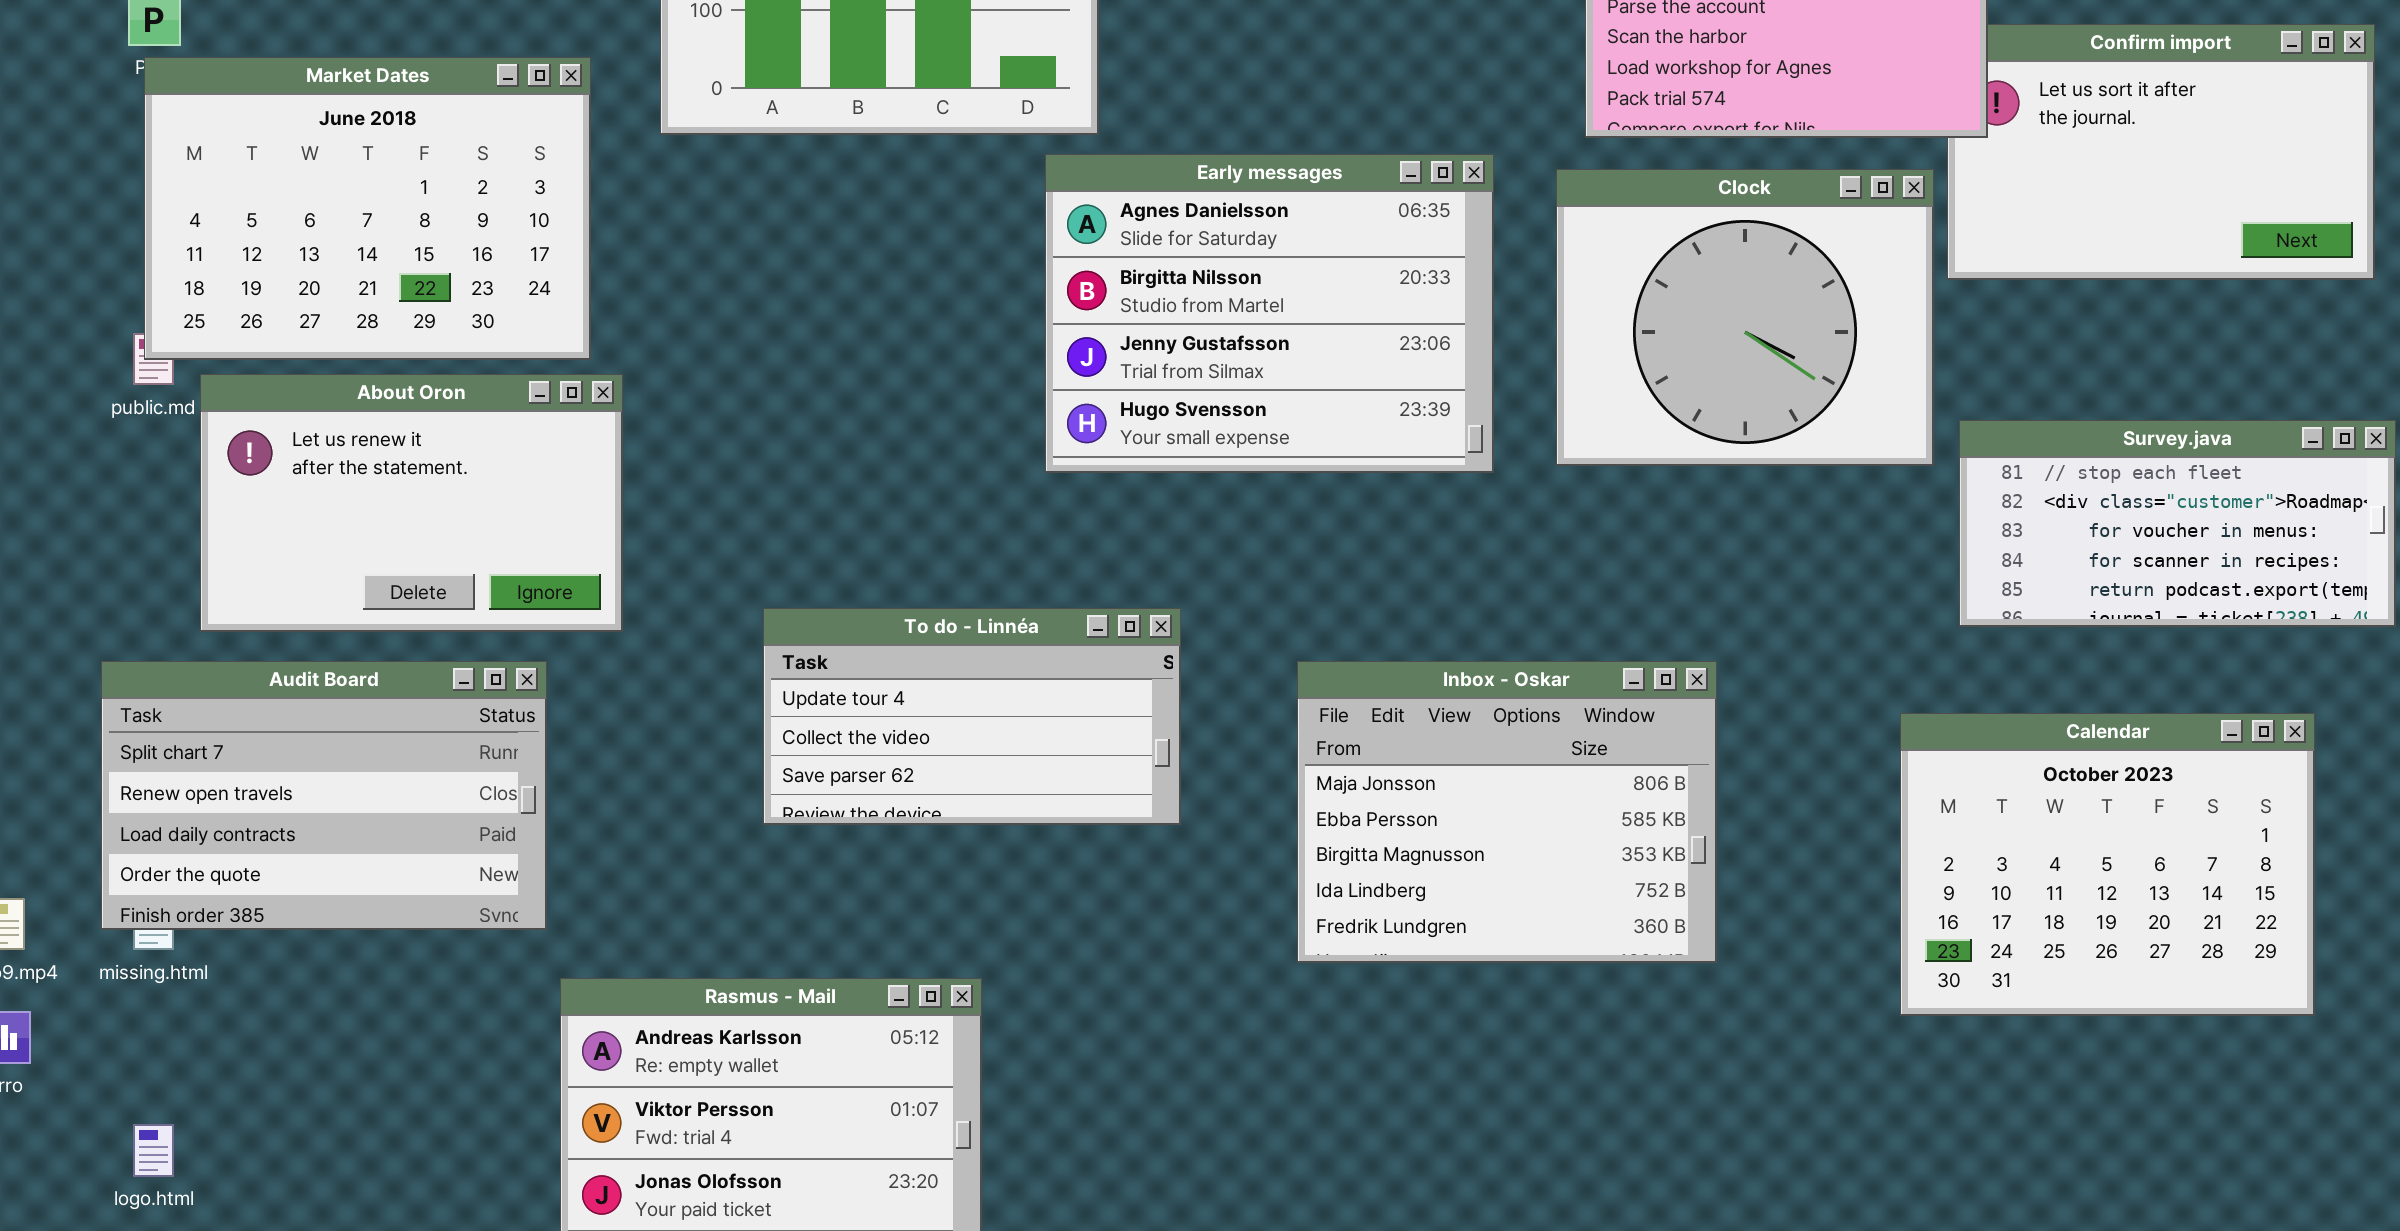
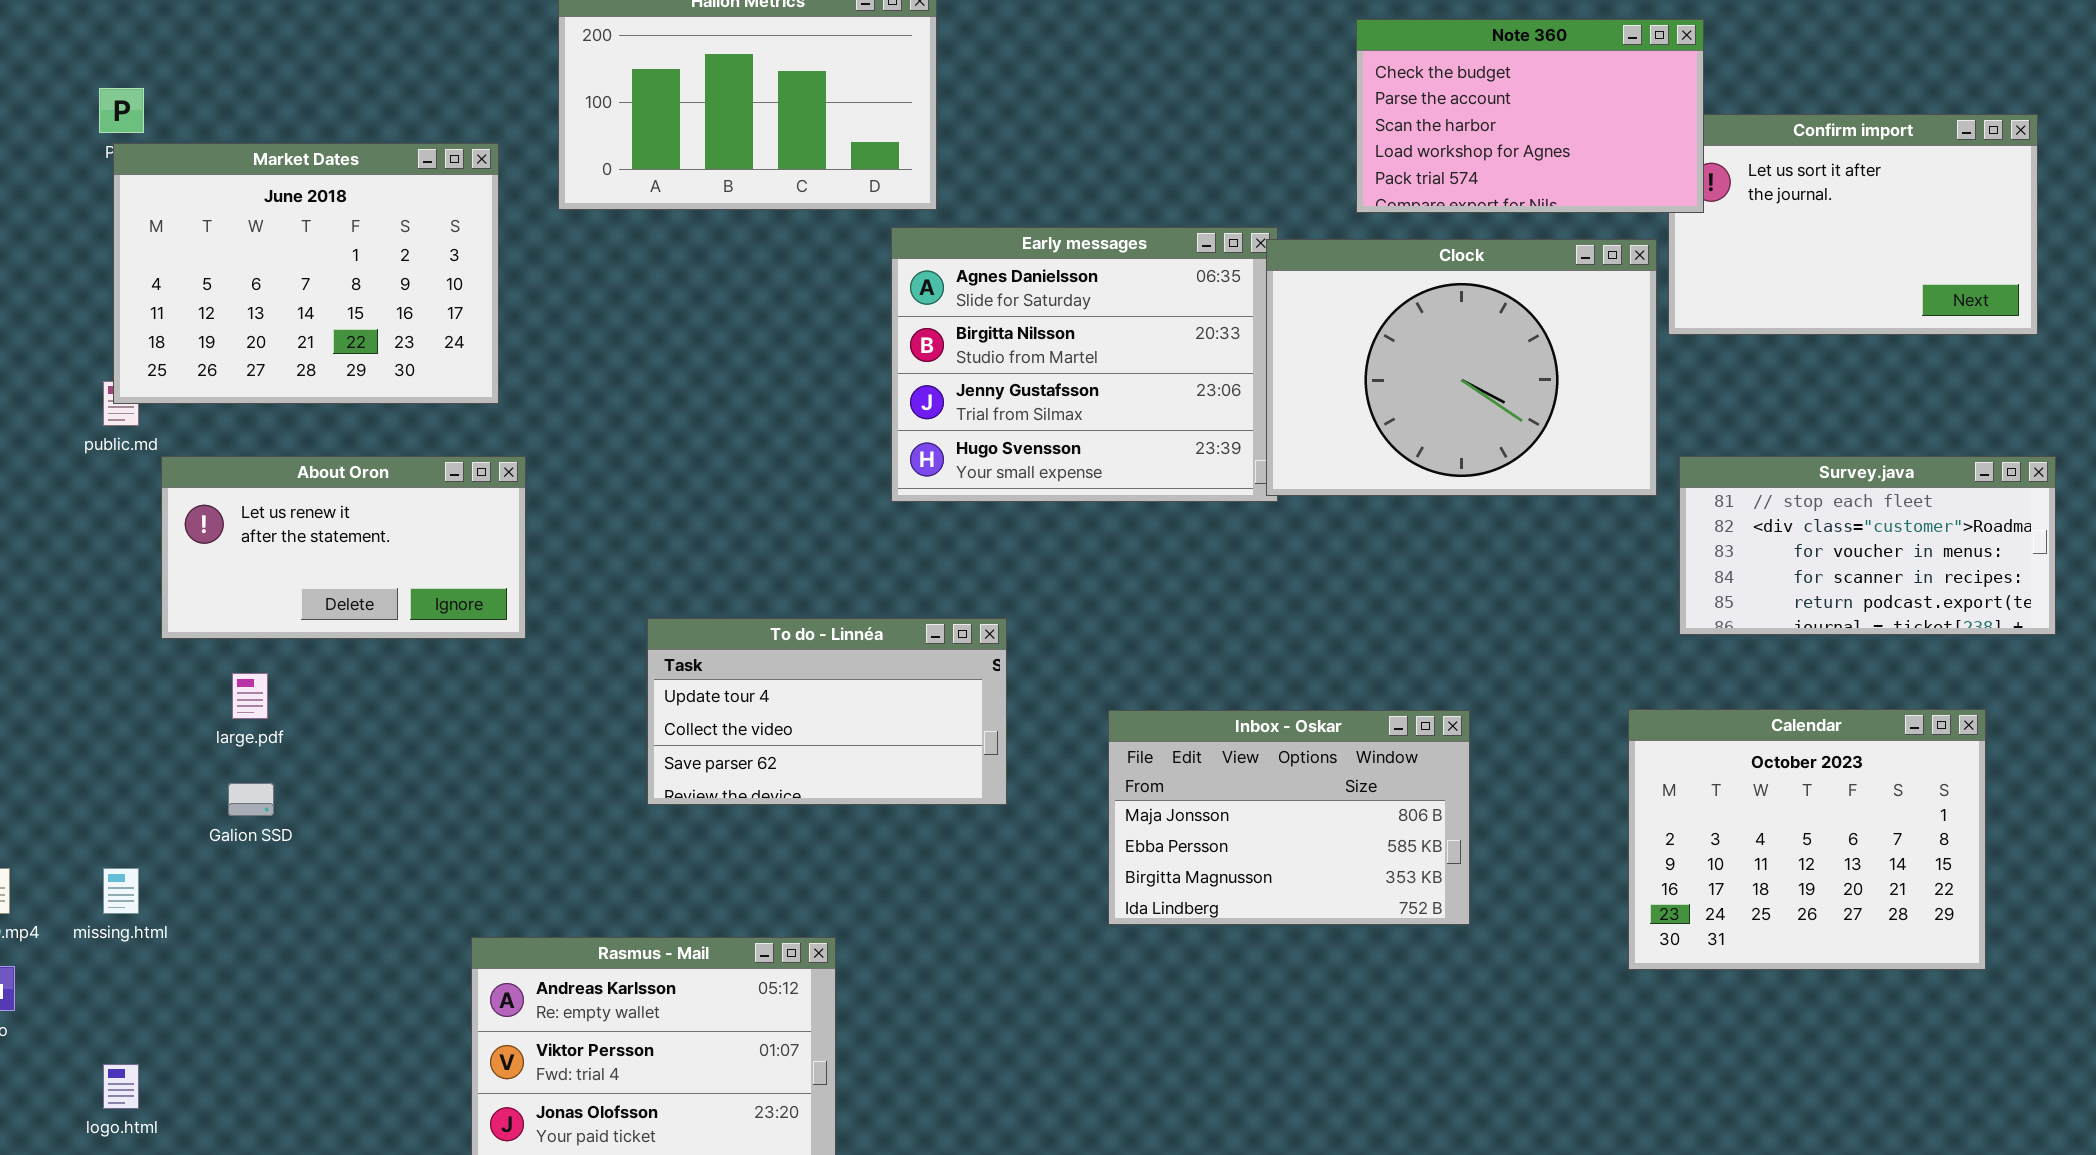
Clock: [1556,169,1934,466] -> [1266,239,1657,496], resized
About Oron: [200,374,623,632] -> [161,456,526,639], resized
Audit Board: [101,661,547,930] -> none, closed
Inbox - Oskar: [1297,661,1717,963] -> [1108,710,1470,925], resized

